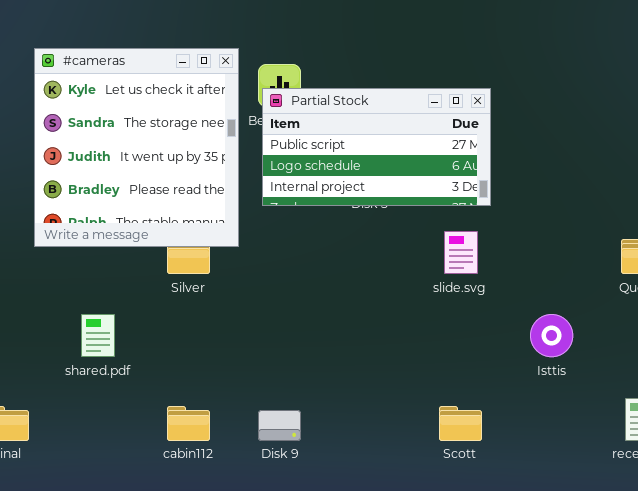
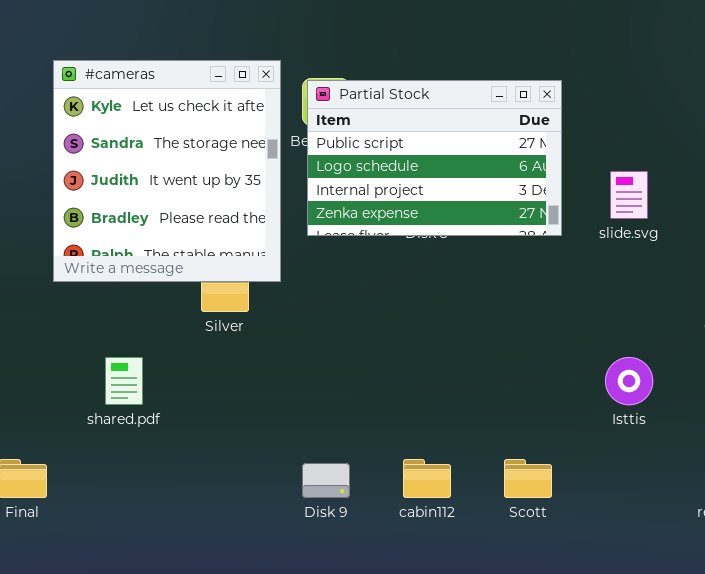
Partial Stock: [262,88,491,206] -> [307,80,562,236], resized
slide.svg: [444,231,478,274] -> [610,171,648,219], moved
cabin112: [167,406,210,441] -> [403,459,451,498], moved

